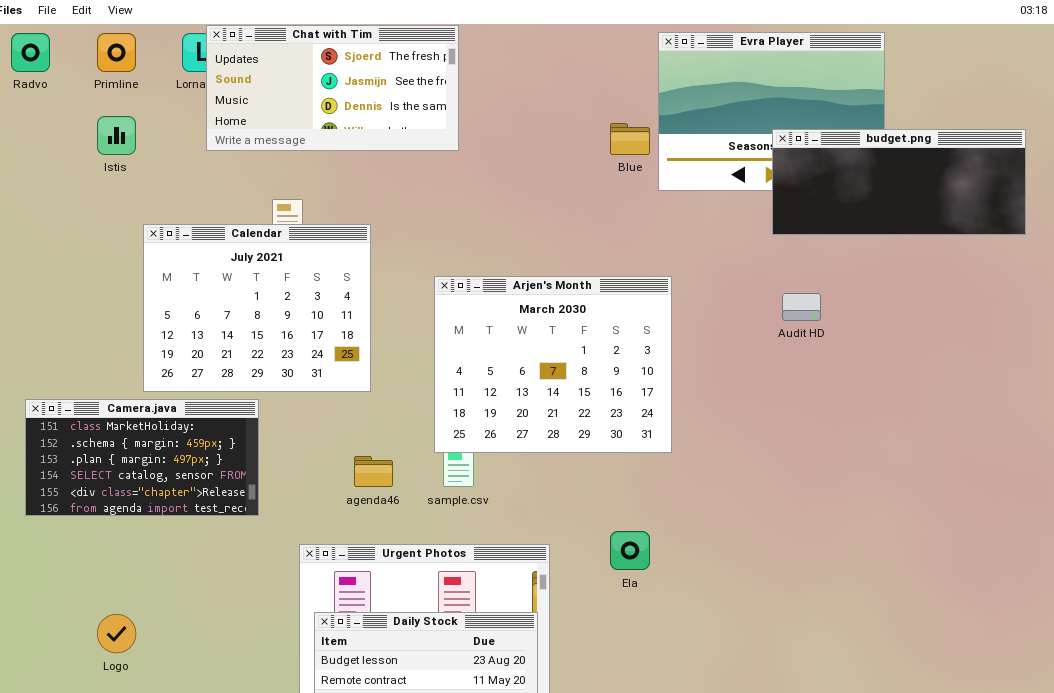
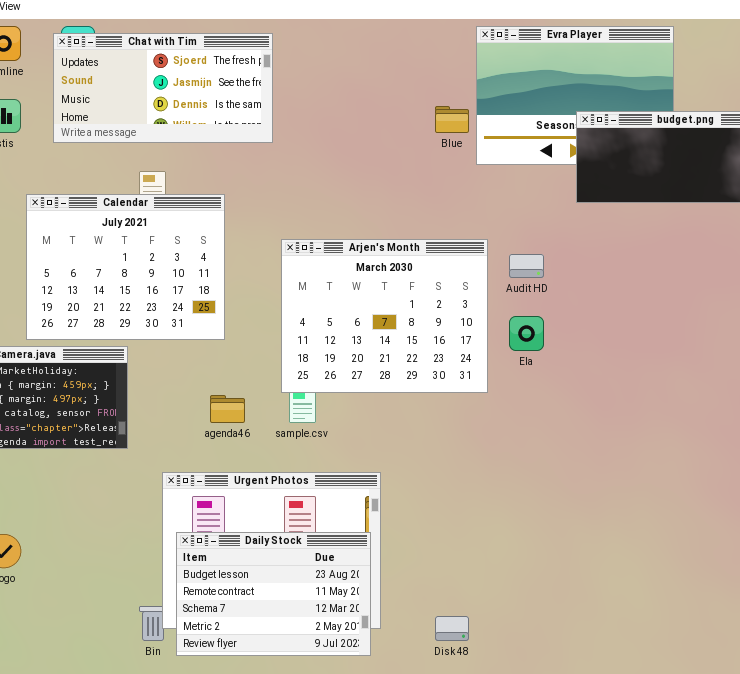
Chat with Tim: [206,25,459,151] -> [53,33,273,143], moved
Audit HD: [782,293,821,321] -> [509,254,544,278], moved
Ela: [610,531,650,570] -> [509,316,544,351], moved

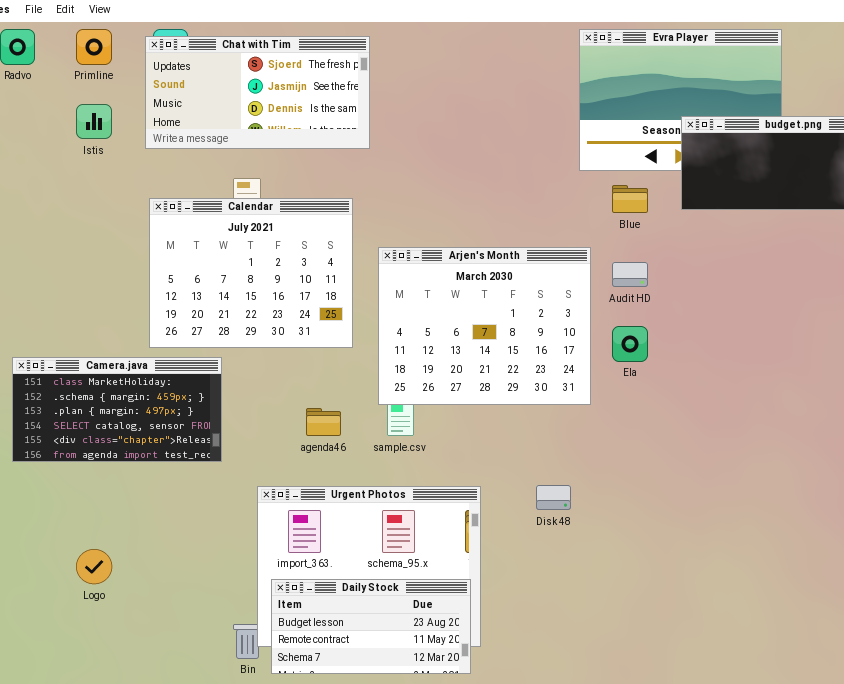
Blue: [435,106,469,133] -> [612,185,648,213], moved
Calendar: [26,194,225,340] -> [149,198,353,348], moved
Daily Stock: [176,532,371,656] -> [271,579,471,674], resized
Disk 48: [435,616,469,641] -> [536,485,571,510], moved

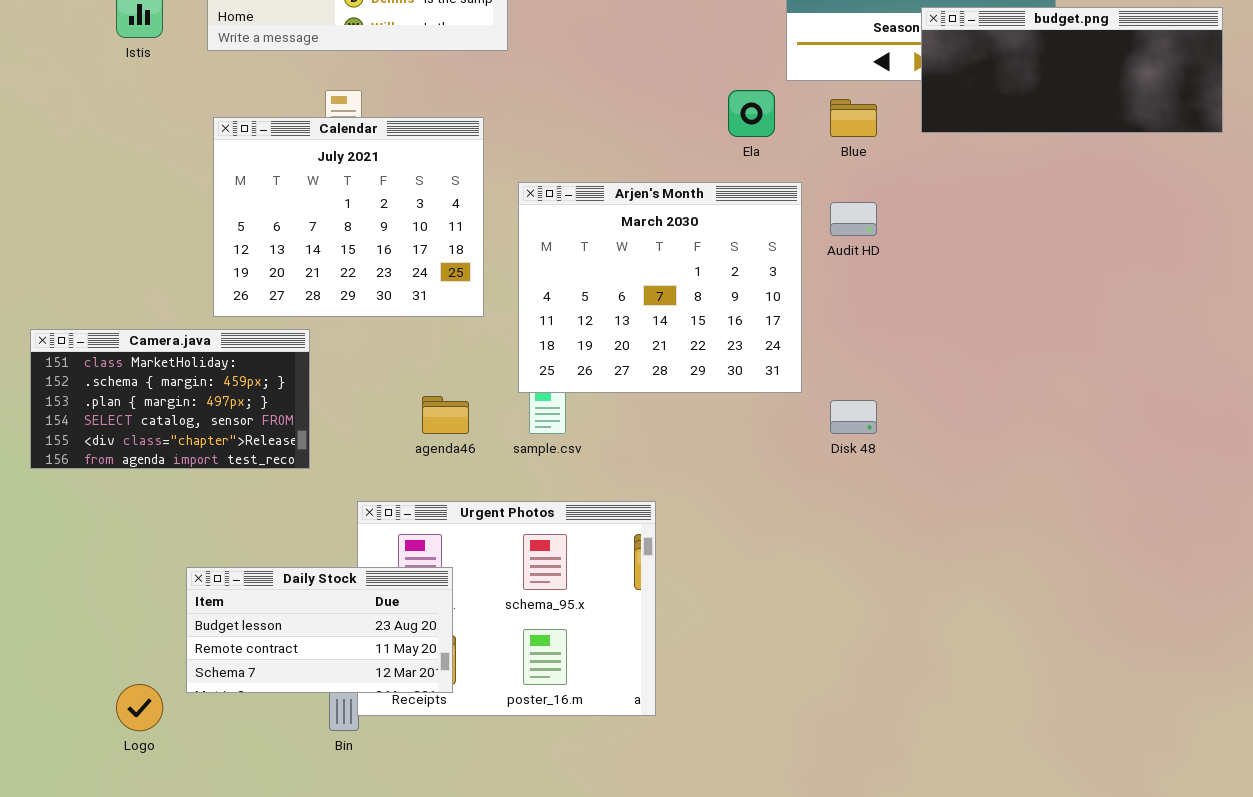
Ela: [612,326,648,362] -> [728,90,775,137], moved
Disk 48: [536,485,571,510] -> [830,400,877,434], moved
Logo: [76,549,112,584] -> [116,684,163,731], moved
Daily Stock: [271,579,471,674] -> [186,567,453,693], moved

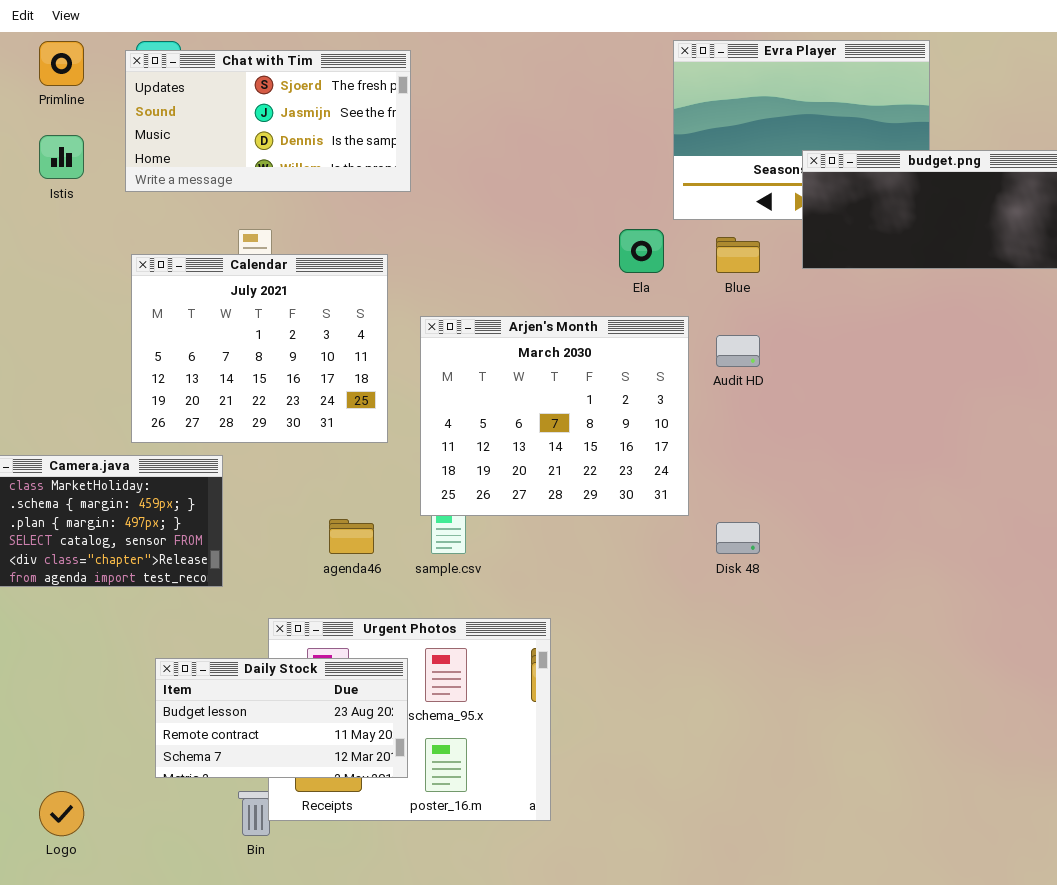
Daily Stock: [186,567,453,693] -> [155,658,408,778], moved

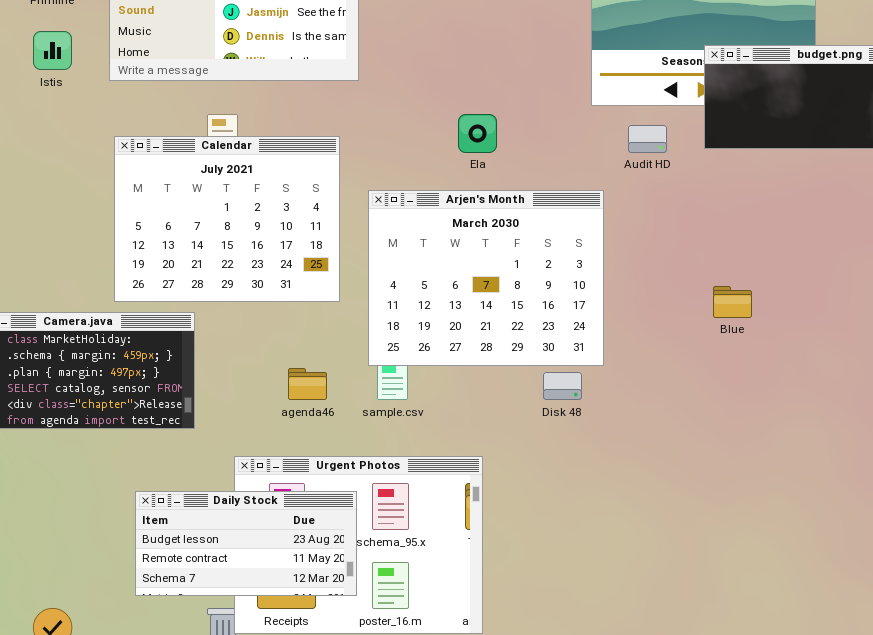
Ela: [619,229,664,273] -> [458,114,497,153], moved
Blue: [716,237,760,273] -> [713,286,752,318], moved
Audit HD: [716,335,760,367] -> [628,125,667,153], moved
Disk 48: [716,522,760,554] -> [543,372,582,400], moved

